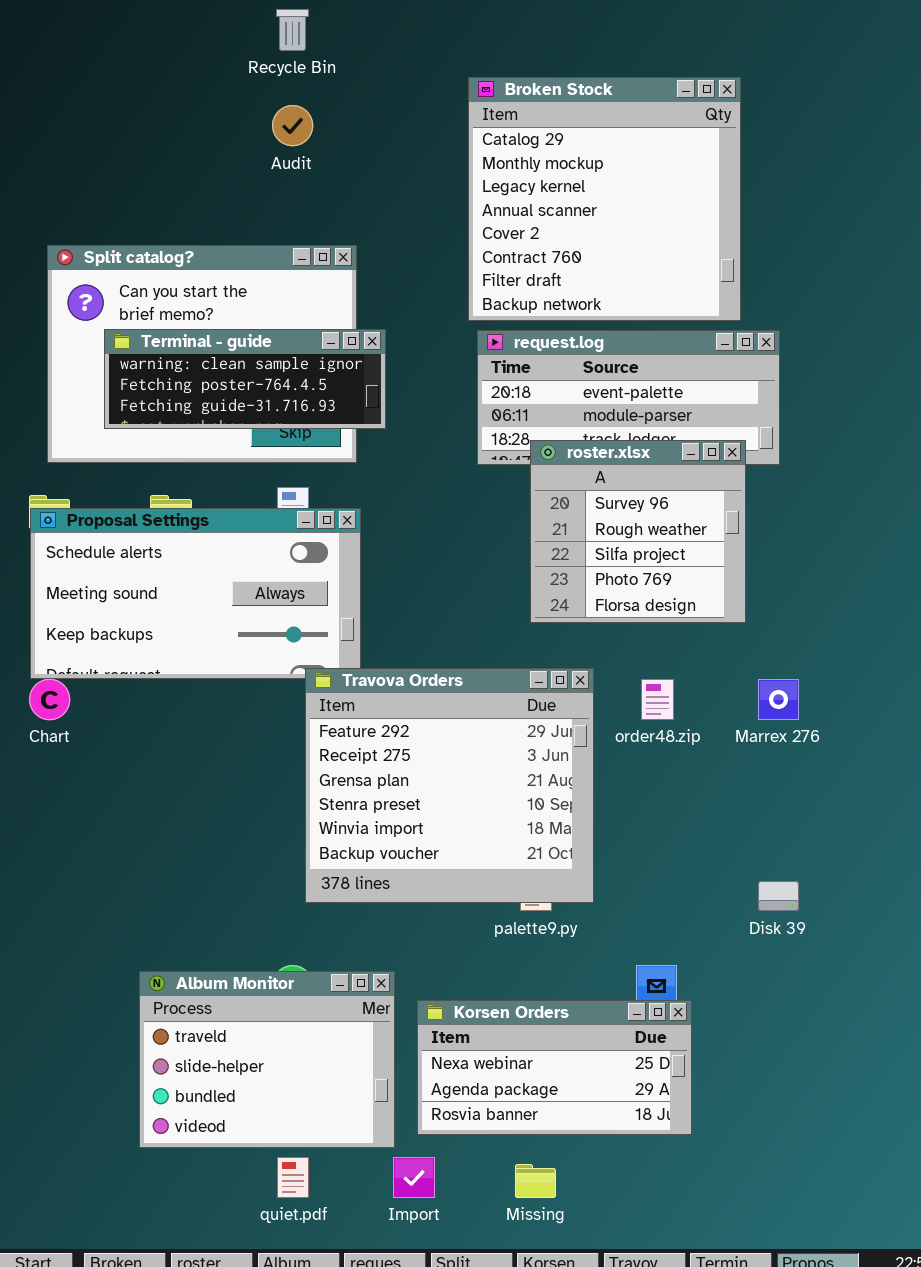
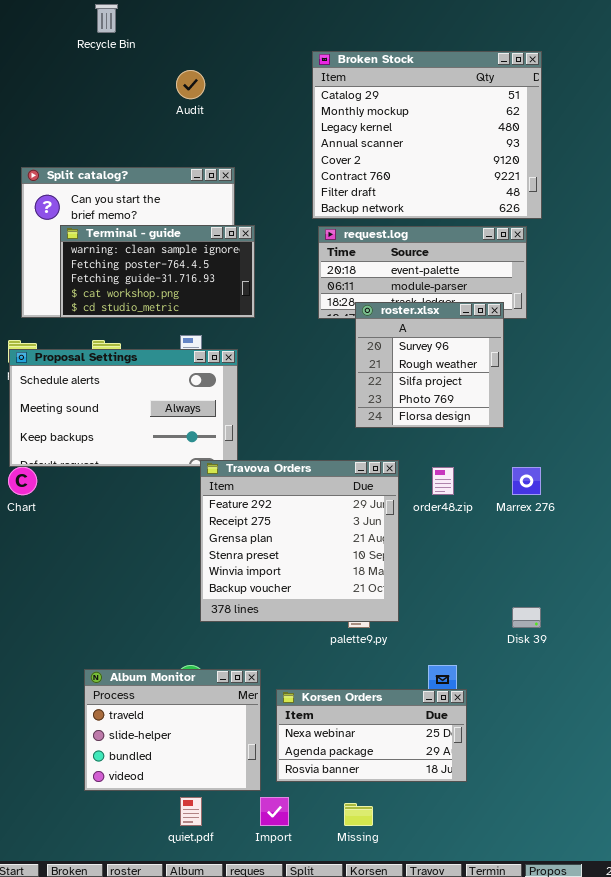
Recycle Bin: [276,9,309,51] -> [95,4,118,33], moved
Broken Stock: [468,77,741,321] -> [312,51,542,219], resized
Terminal - guide: [104,329,386,429] -> [60,225,255,318], resized

